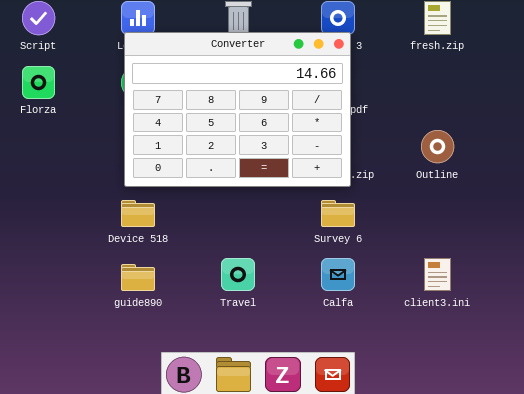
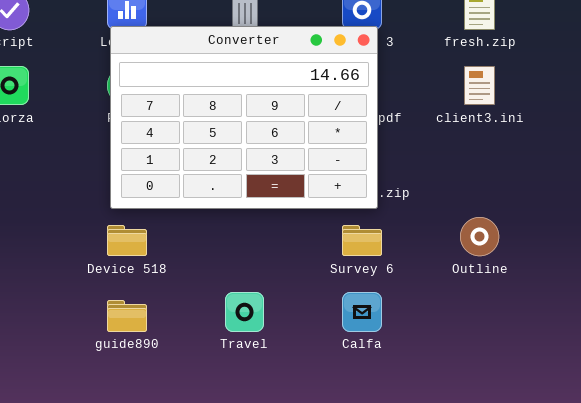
Outline: [421,130,454,163] -> [460,217,499,256], moved
client3.ini: [424,258,451,291] -> [464,66,495,105], moved

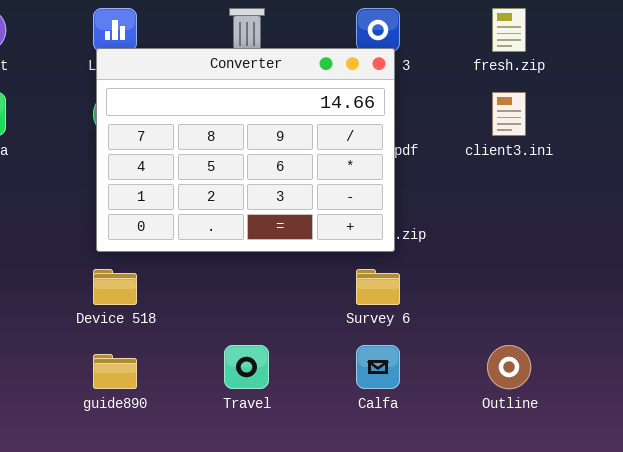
Outline: [460,217,499,256] -> [487,345,531,389], moved

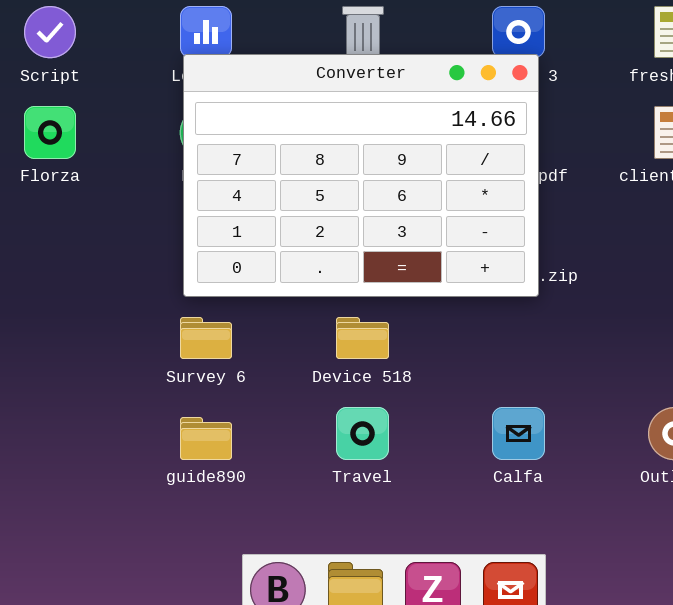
Device 518: [93,269,137,305] -> [336,317,389,359], moved
Survey 6: [356,269,400,305] -> [180,317,232,359], moved

